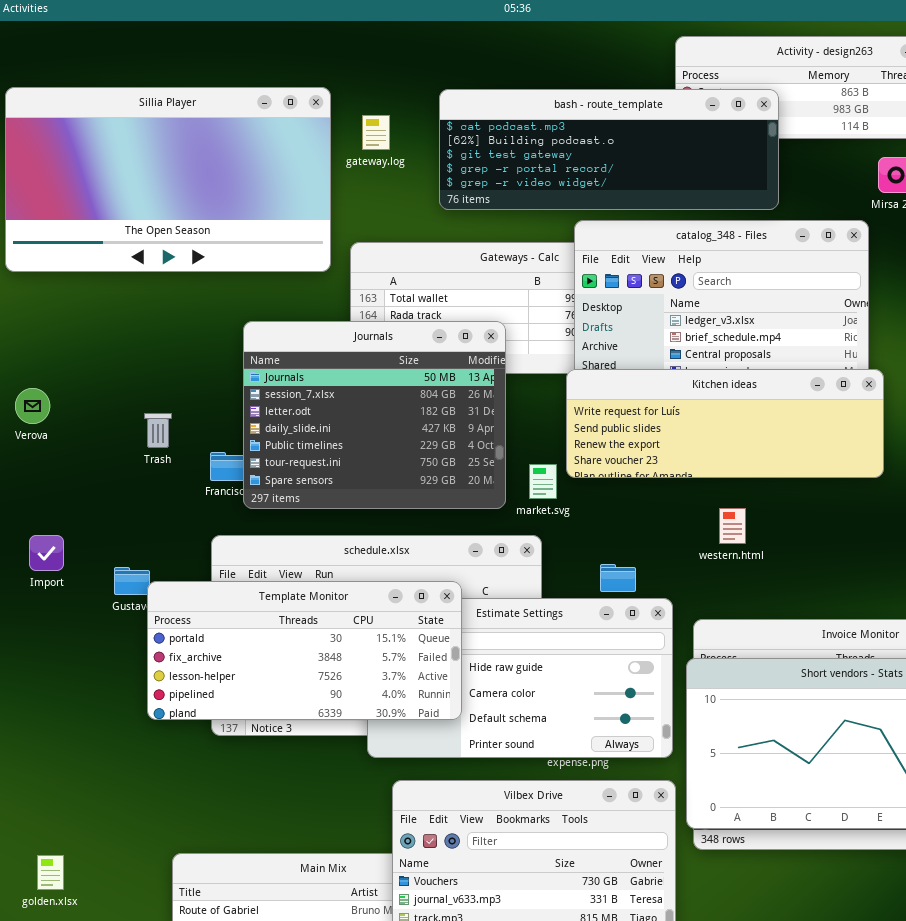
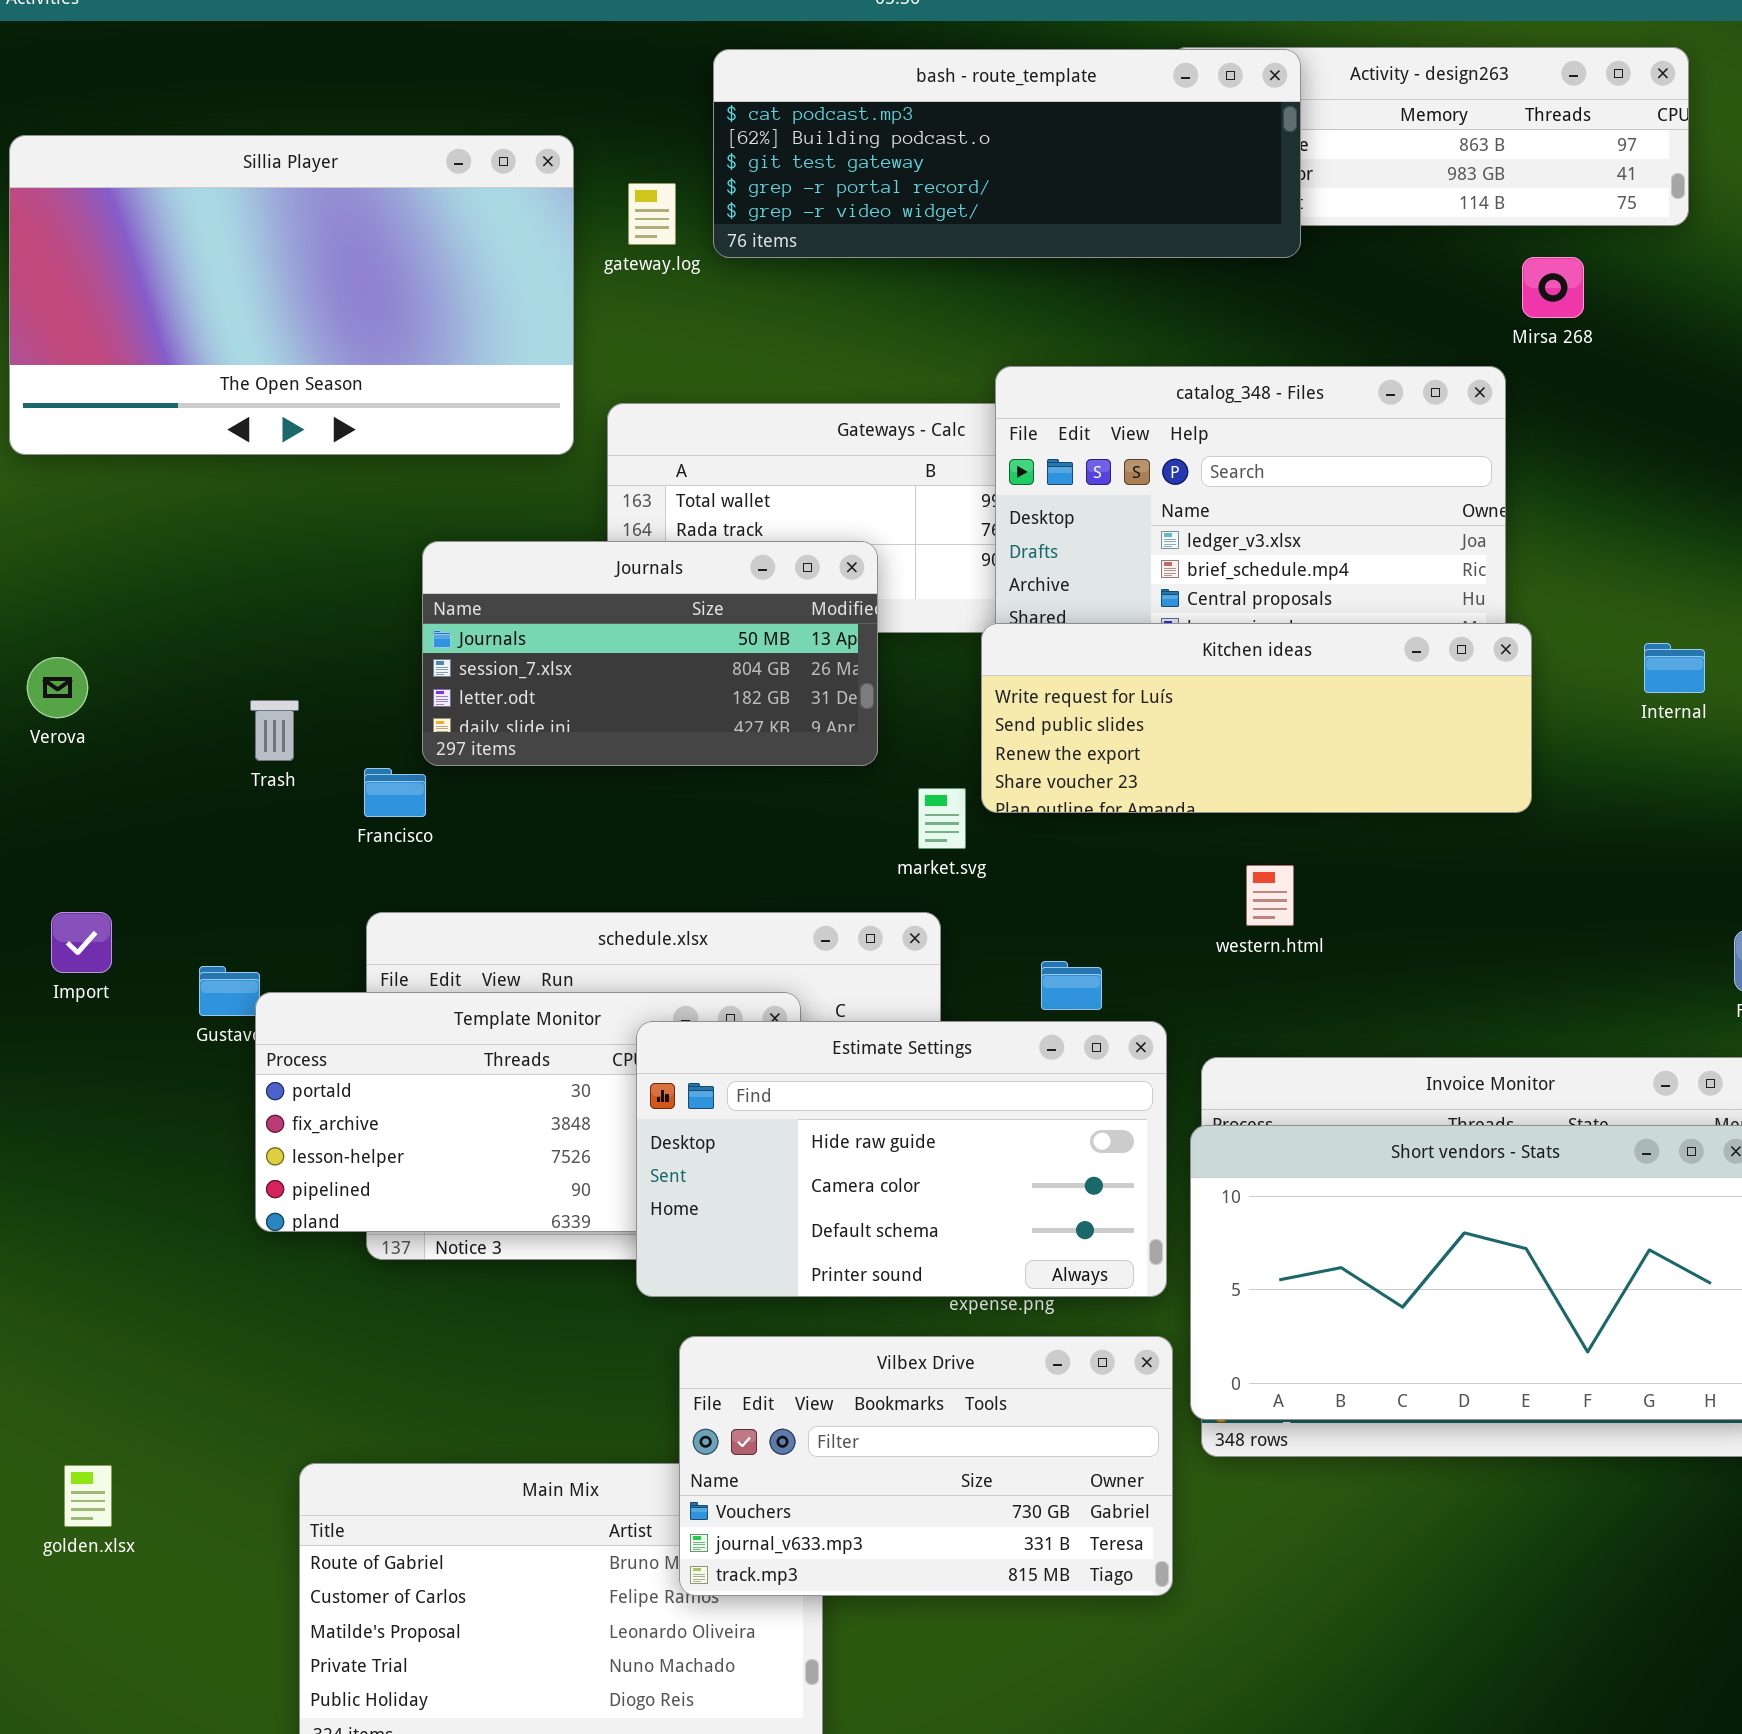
bash - route_template: [439,89,779,210] -> [713,49,1301,258], moved
Journals: [243,321,506,509] -> [422,541,878,766], resized
Estimate Settings: [367,598,673,758] -> [636,1021,1167,1297], raised

